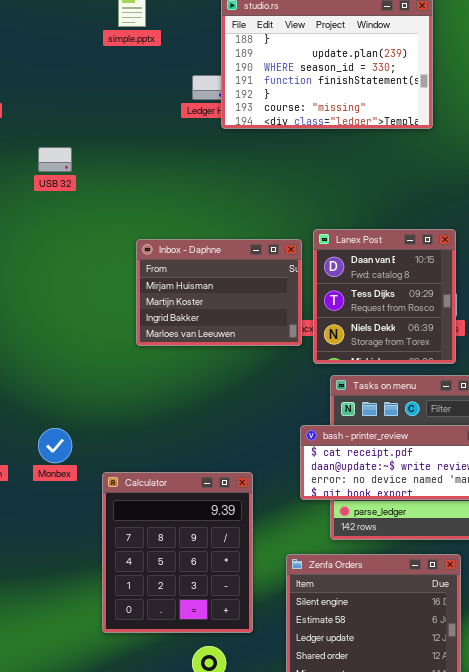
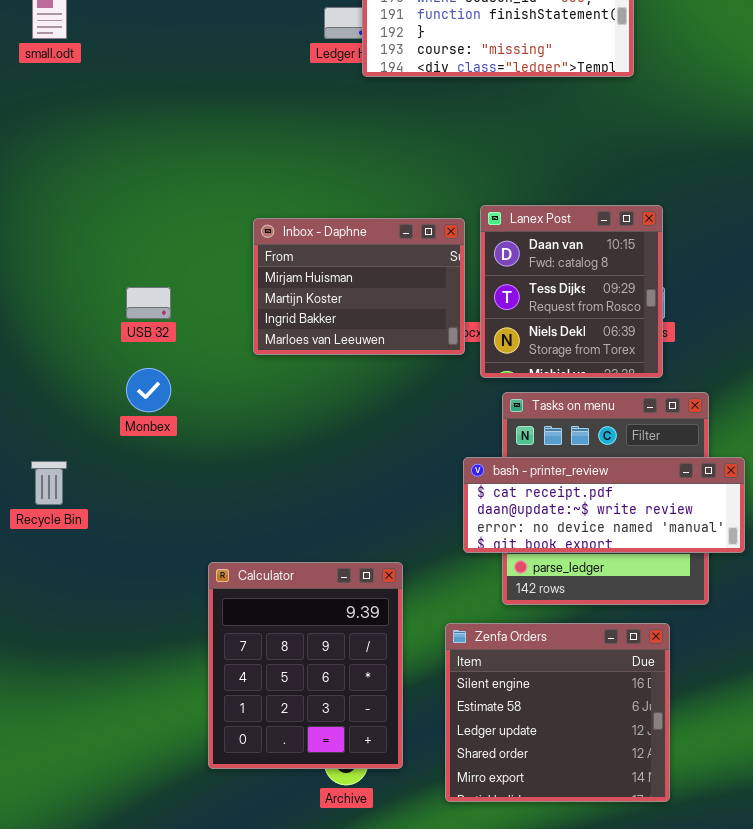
USB 32: [38,147,72,172] -> [126,287,171,319], moved
Monbex: [38,428,72,463] -> [126,368,171,412], moved
Calculator: [102,472,253,633] -> [208,562,403,769], moved

